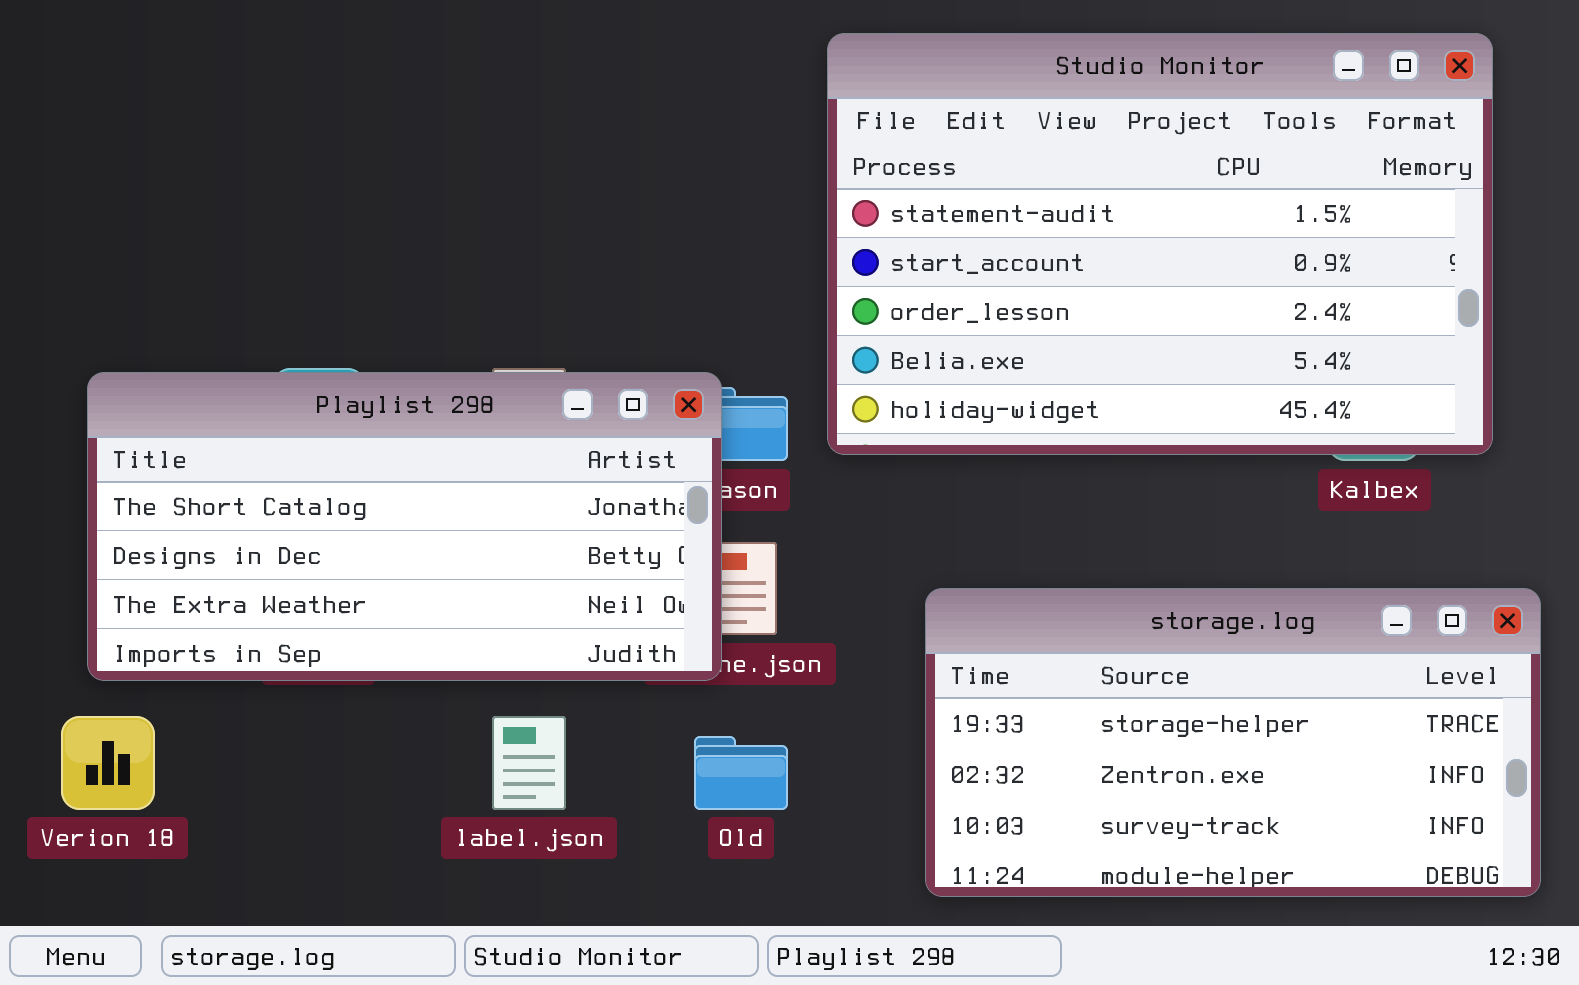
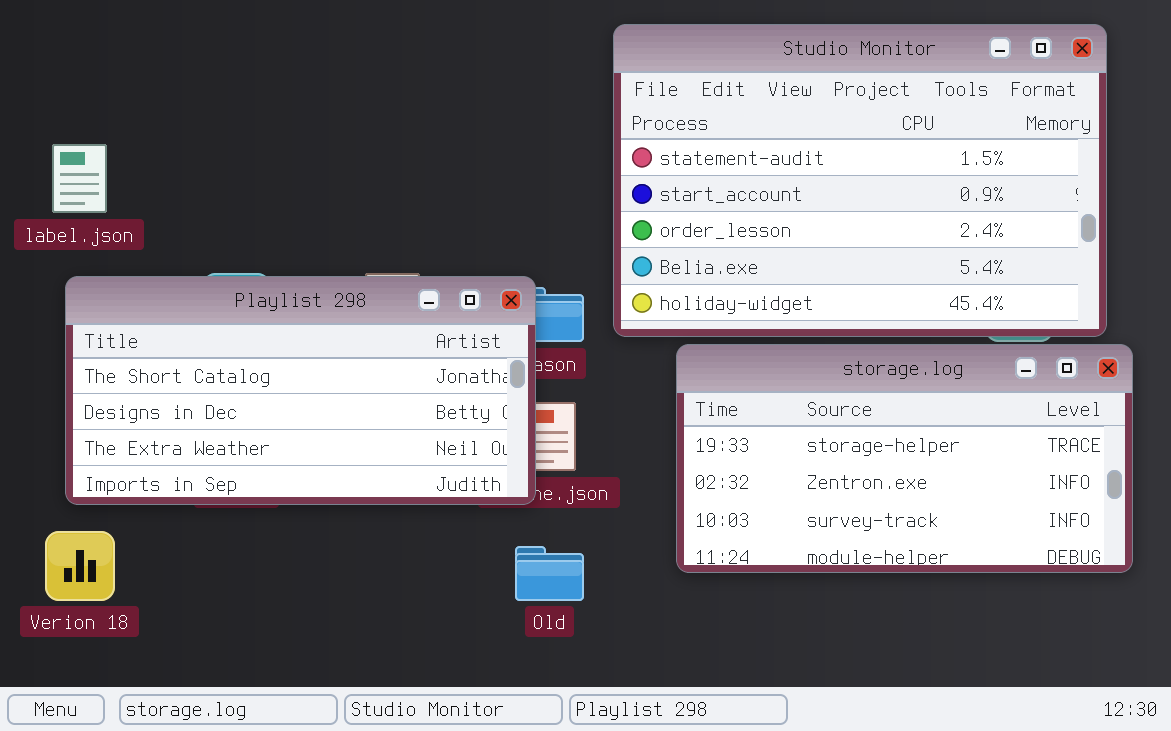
storage.log: [925,588,1541,897] -> [676,344,1133,573], moved
label.json: [492,716,566,810] -> [52,144,107,213], moved

